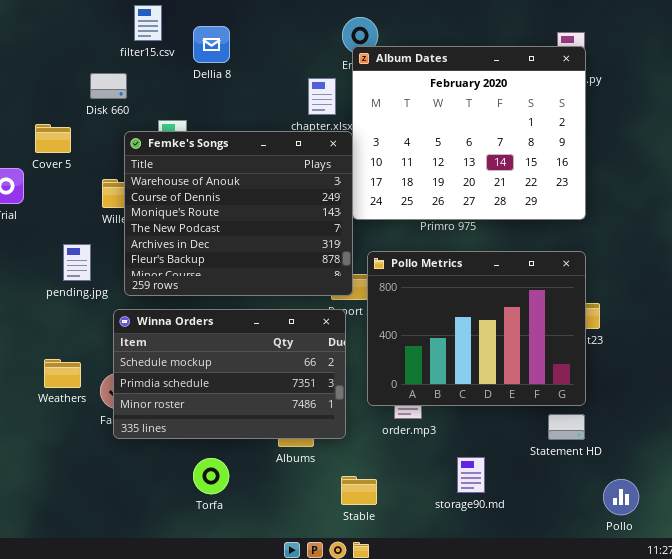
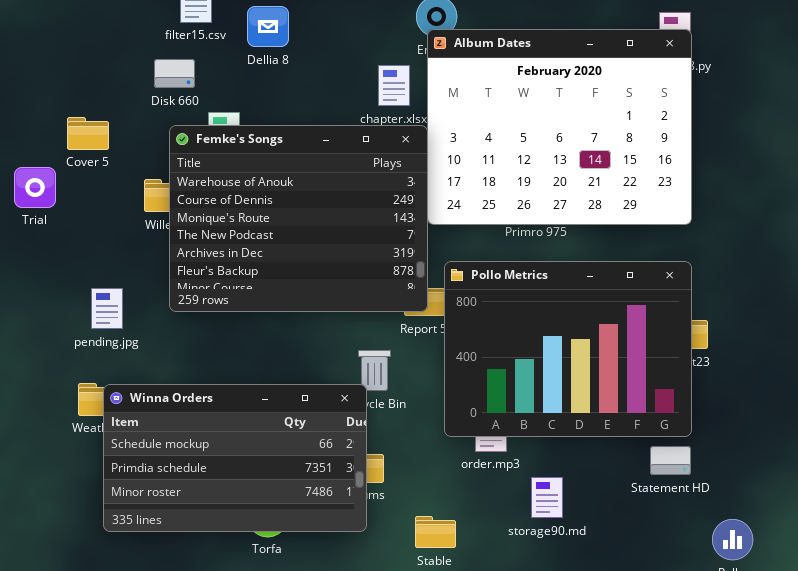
Disk 660: [90,73,127,99] -> [154,59,195,88], moved
pending.jpg: [63,244,91,281] -> [91,288,123,329], moved
Winna Orders: [113,309,346,439] -> [103,384,367,532], moved
storage90.md: [457,457,485,493] -> [531,477,563,518], moved

